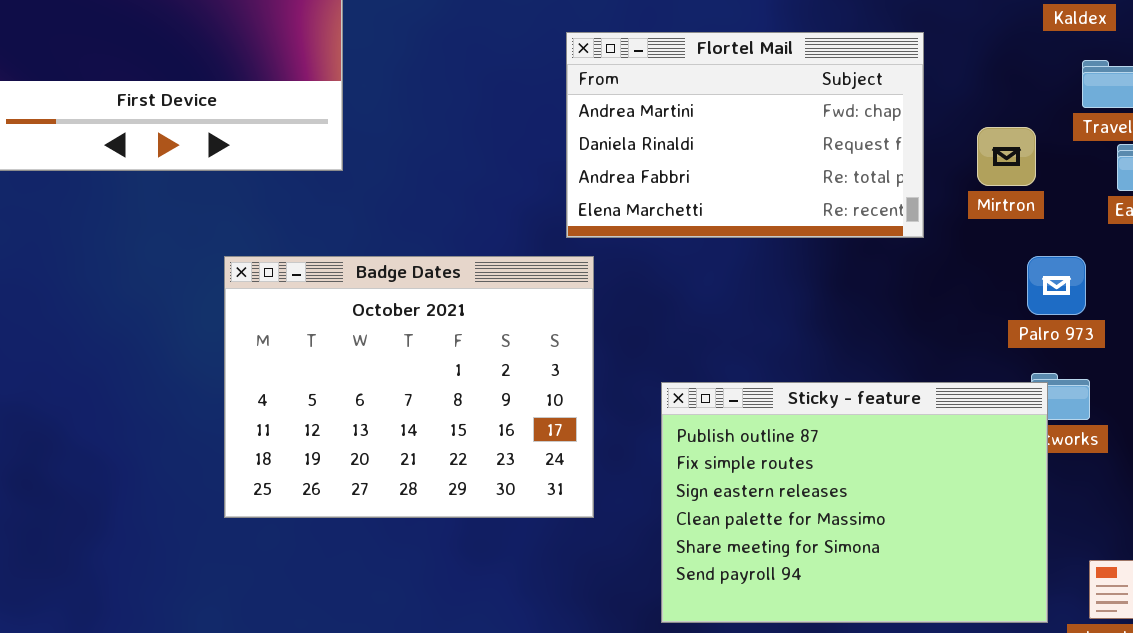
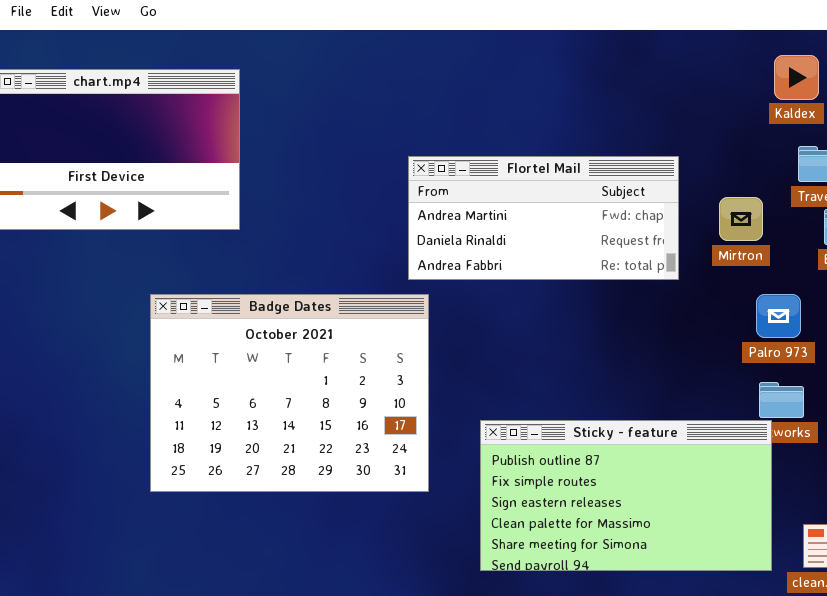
Flortel Mail: [566,32,924,238] -> [408,156,679,280], resized
Sticky - feature: [661,382,1048,623] -> [480,420,772,571], resized

